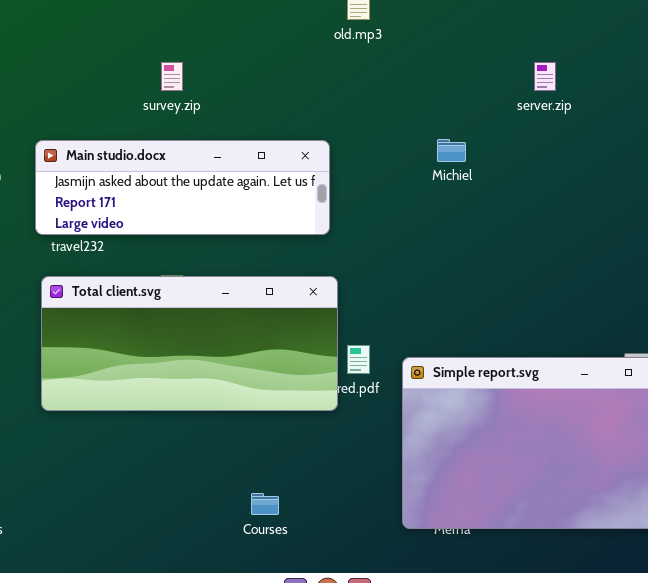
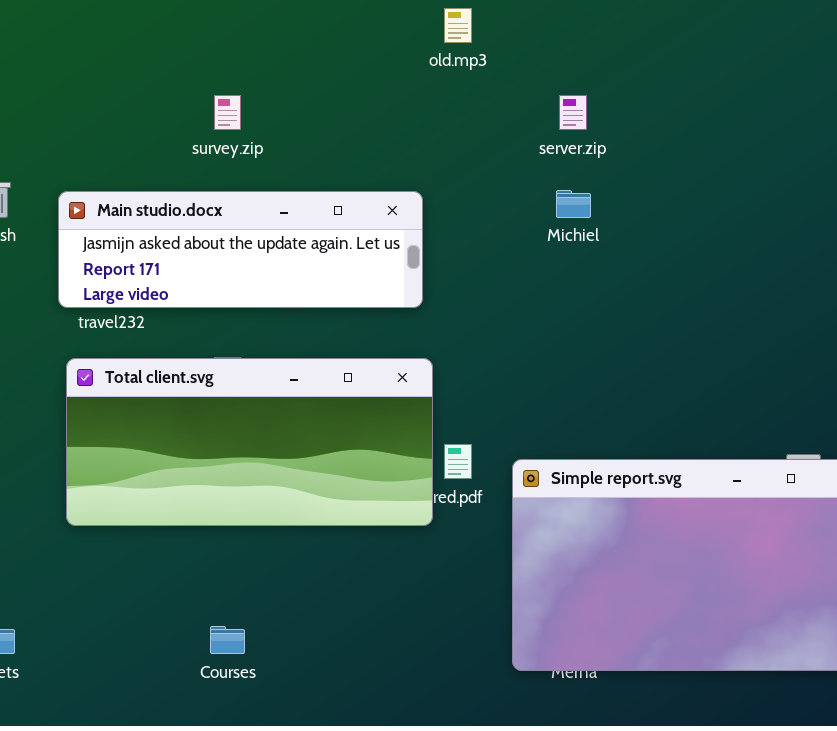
server.zip: [534,62,556,91] -> [559,95,587,130], moved
Courses: [251,493,279,515] -> [210,626,245,654], moved

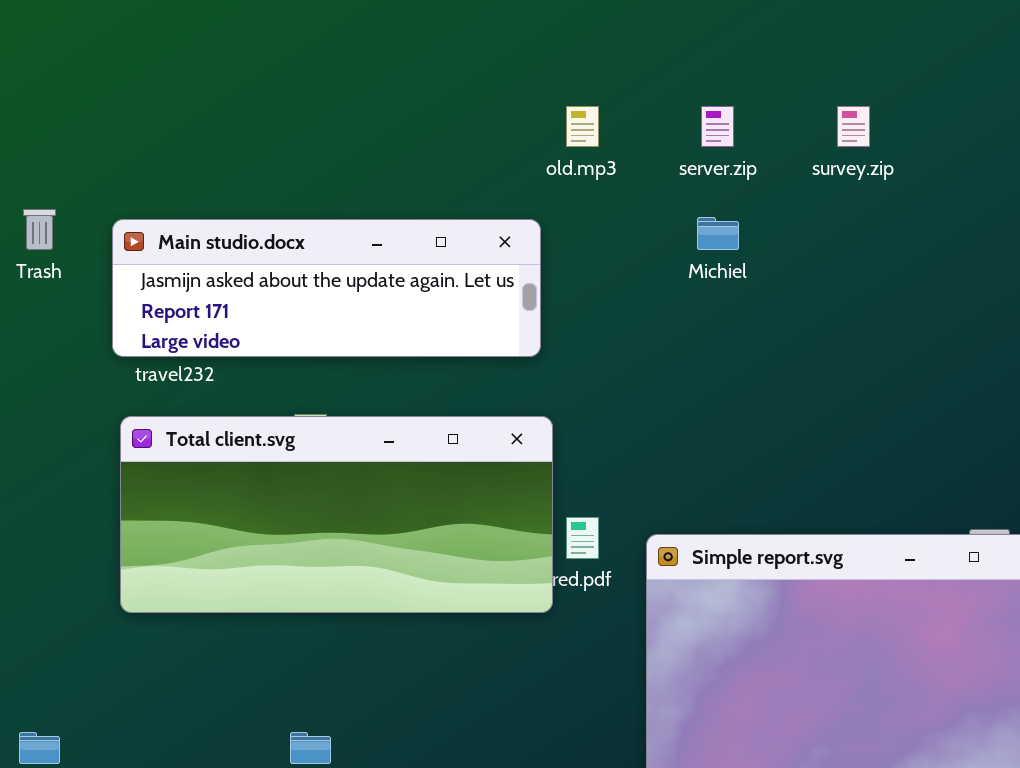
old.mp3: [444,8,472,43] -> [566,106,599,147], moved
survey.zip: [214,95,241,130] -> [837,106,870,147], moved

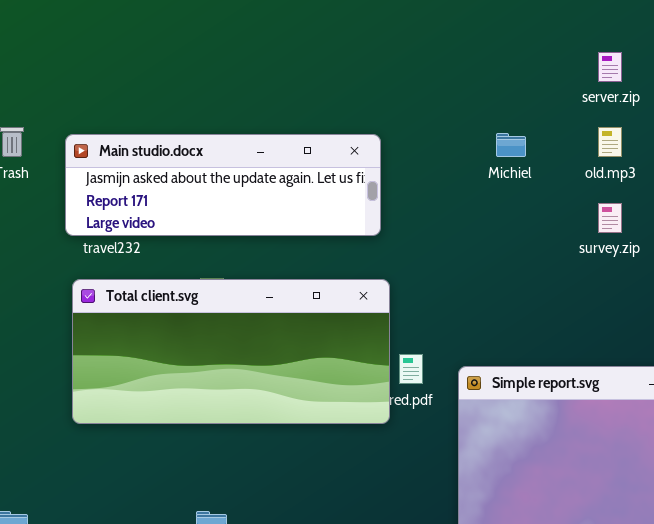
old.mp3: [566,106,599,147] -> [598,127,622,157], moved
server.zip: [701,106,734,147] -> [598,52,622,82], moved
survey.zip: [837,106,870,147] -> [598,203,622,233], moved

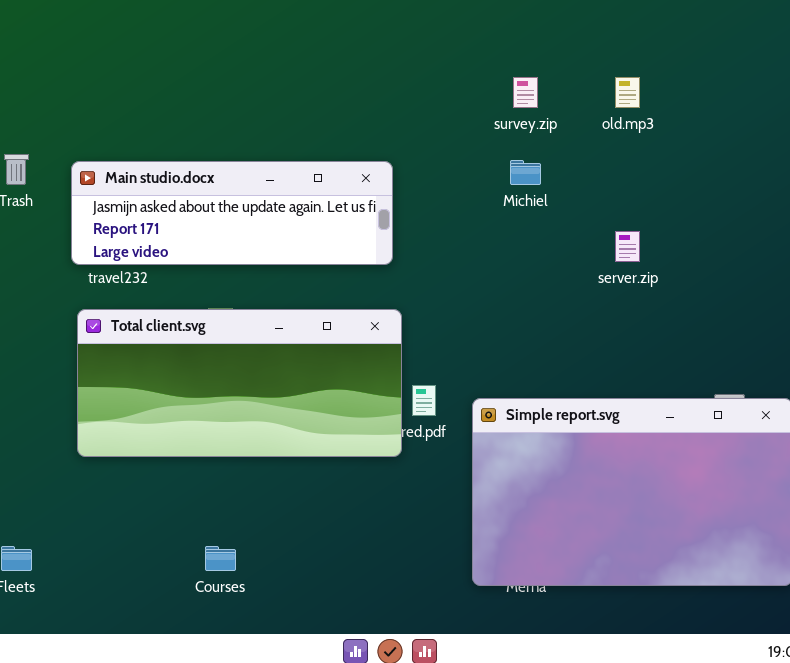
server.zip: [598,52,622,82] -> [615,231,640,262], moved
old.mp3: [598,127,622,157] -> [615,77,640,108], moved
survey.zip: [598,203,622,233] -> [513,77,538,108], moved

